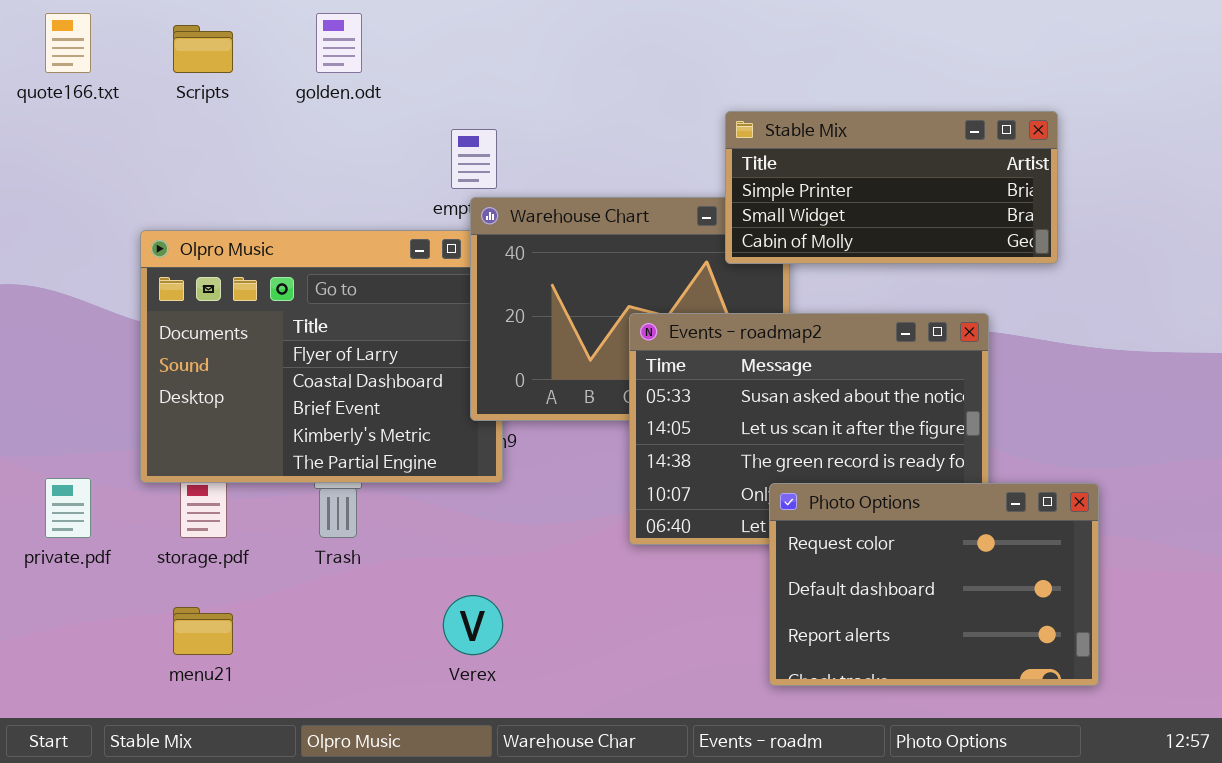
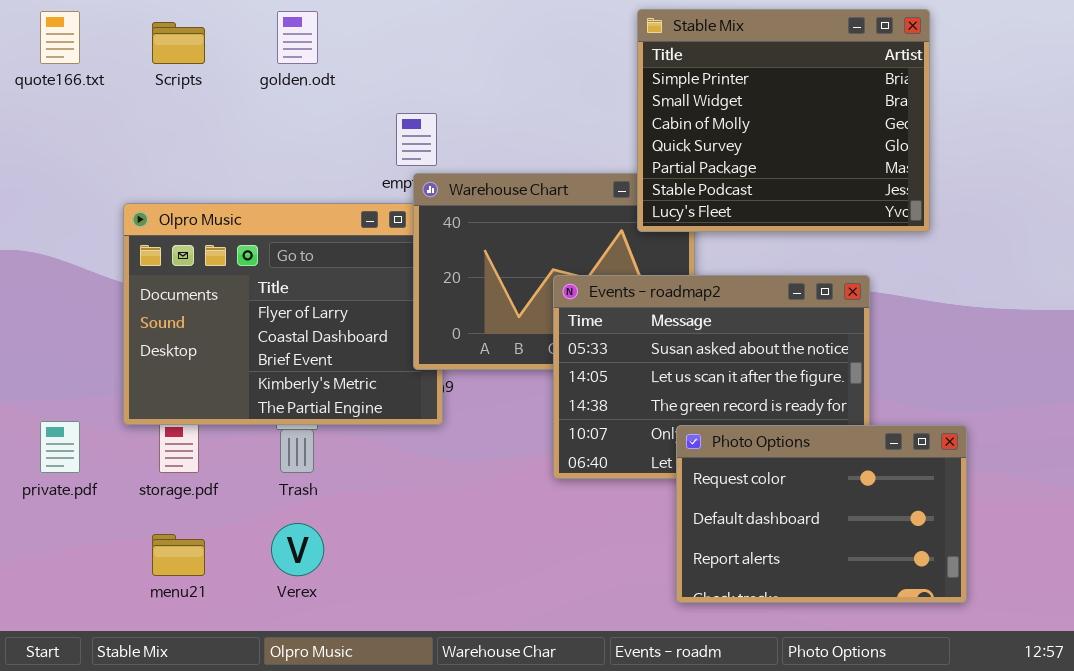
Stable Mix: [725,111,1058,264] -> [637,9,930,232], resized
Verex: [443,595,503,655] -> [271,523,324,576], moved

